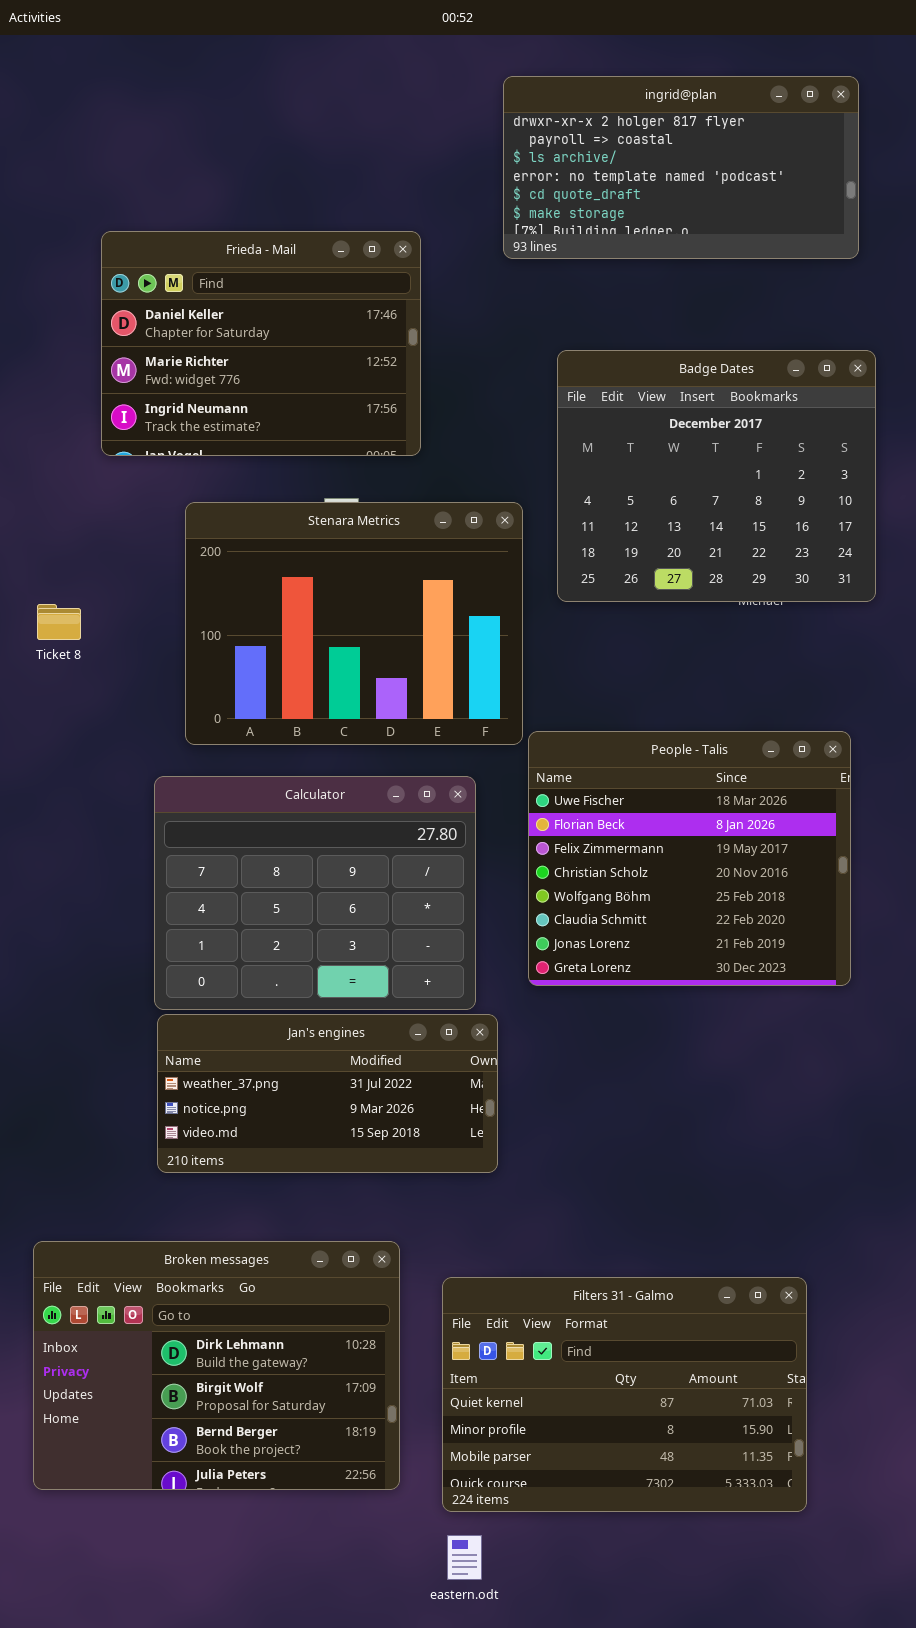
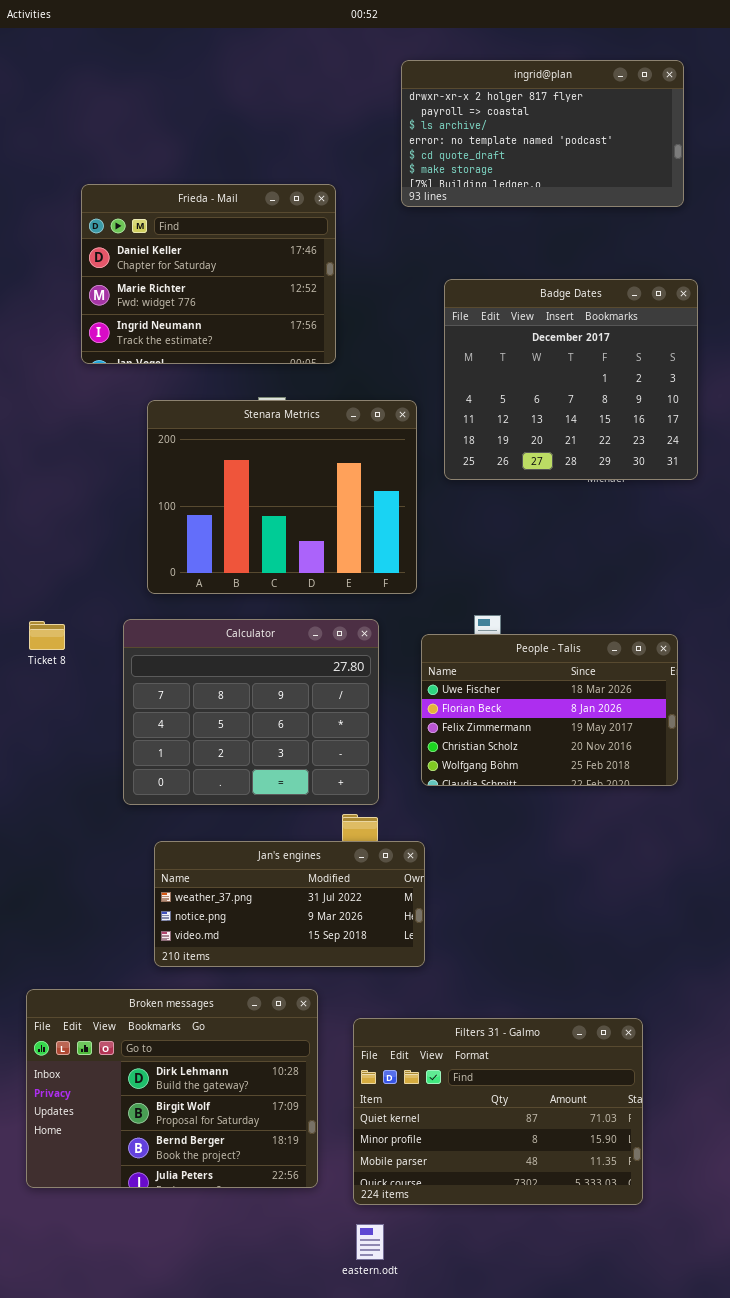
Ticket 8: [37,604,81,640] -> [29,621,65,650], moved
People - Talis: [528,731,851,986] -> [421,634,678,786], resized
Jan's engines: [157,1014,498,1173] -> [154,841,425,967], moved

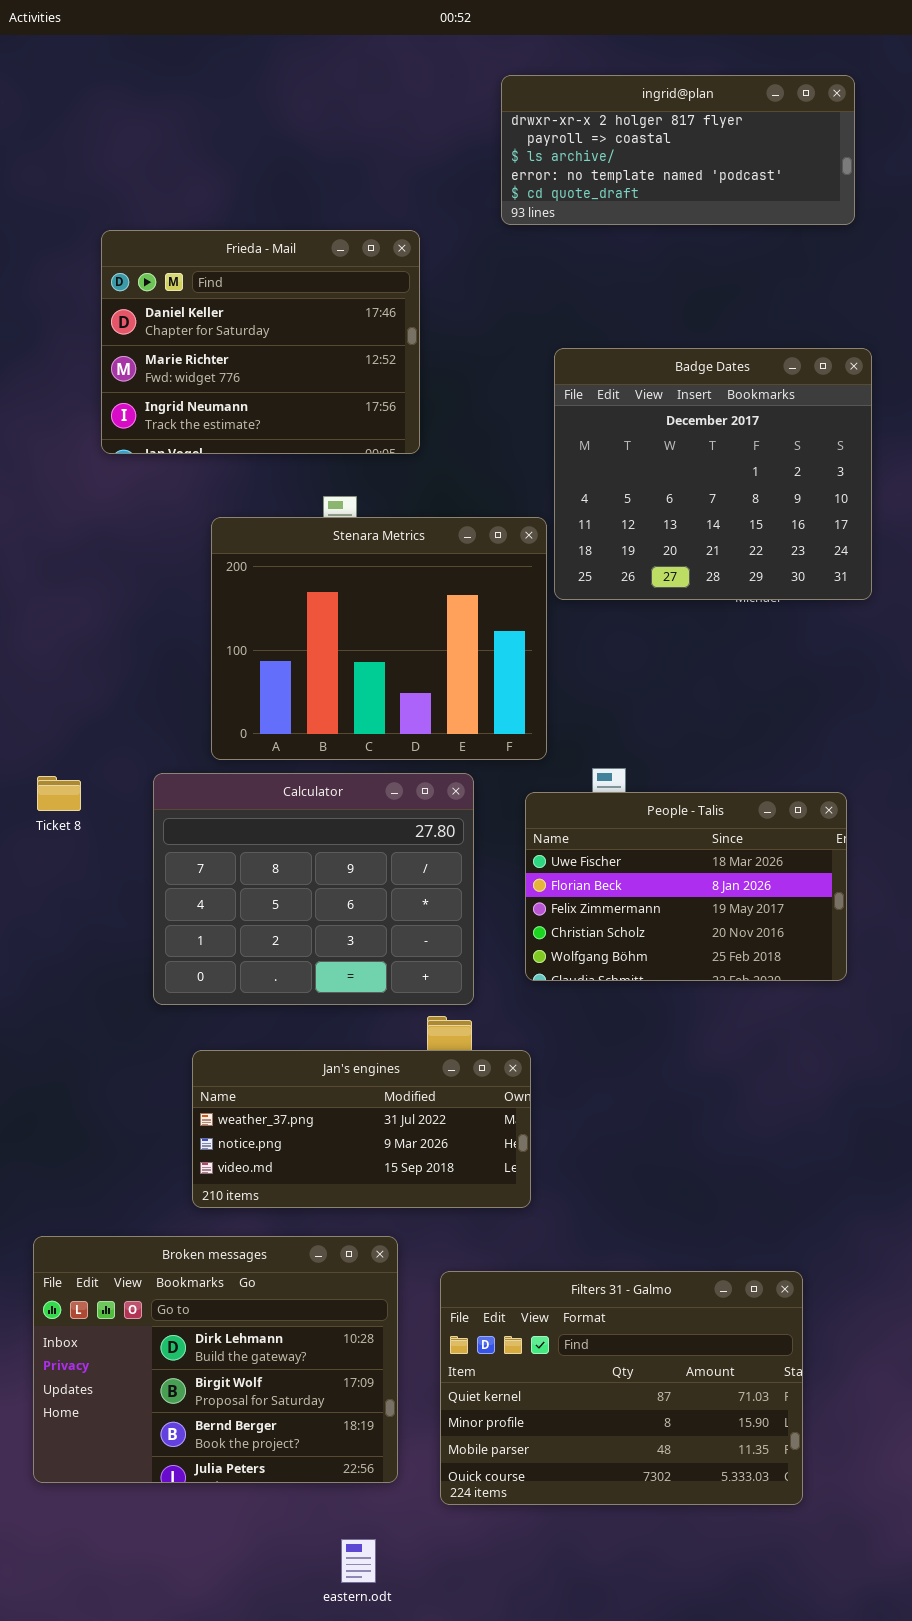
ingrid@plan: [401,60,684,207] -> [501,75,855,225], resized
Stenara Metrics: [147,400,417,594] -> [211,517,547,760], moved
eastern.odt: [356,1224,384,1260] -> [341,1539,376,1583], moved

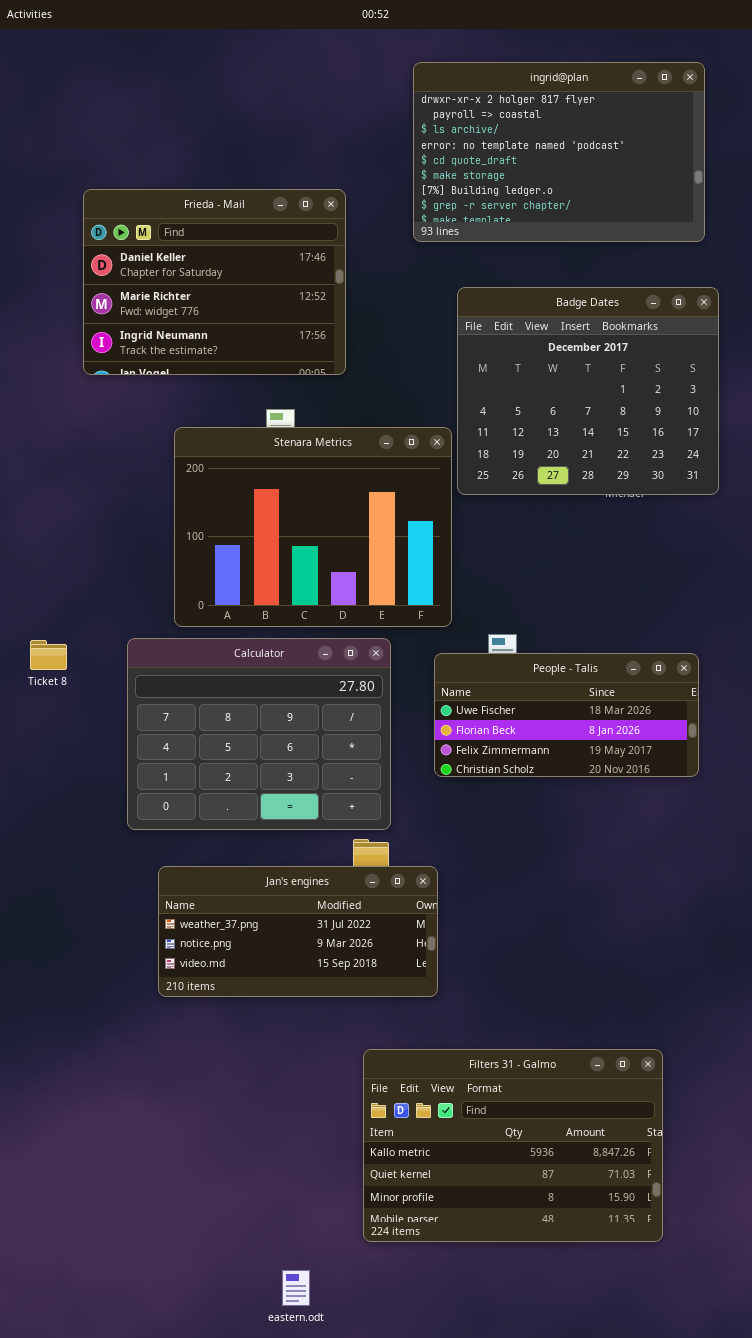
ingrid@plan: [501,75,855,225] -> [413,62,705,242], resized
People - Talis: [525,792,847,981] -> [434,653,699,777], resized
Broken messages: [33,1236,398,1483] -> none, closed
Filters 31 - Galmo: [440,1271,803,1505] -> [363,1049,663,1242], scrolled up 1 row

